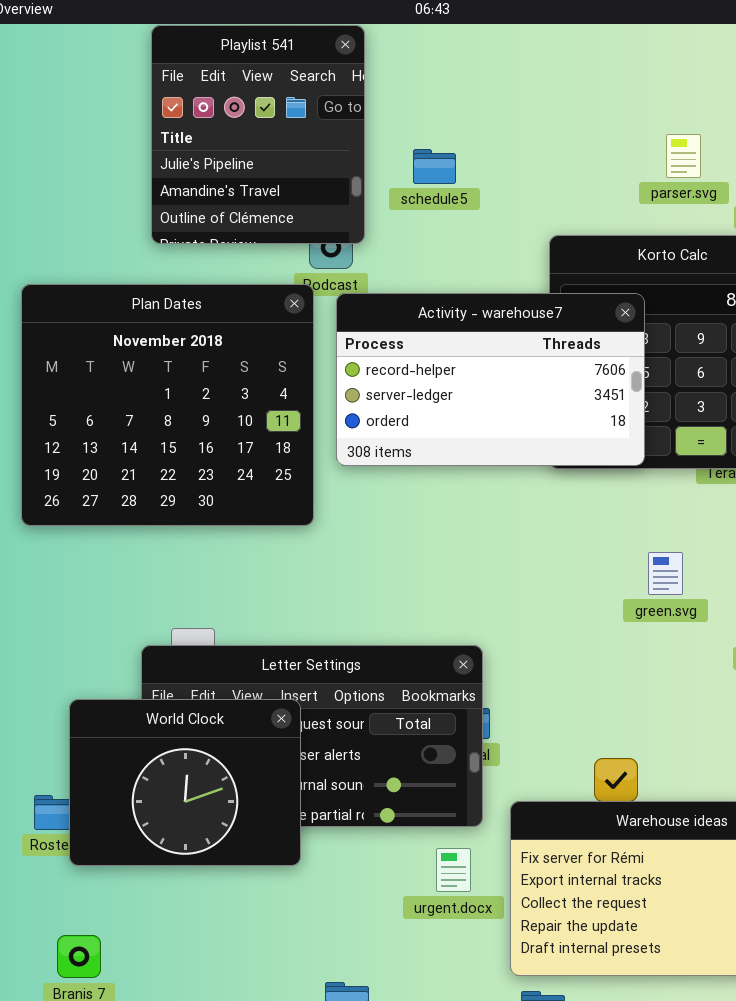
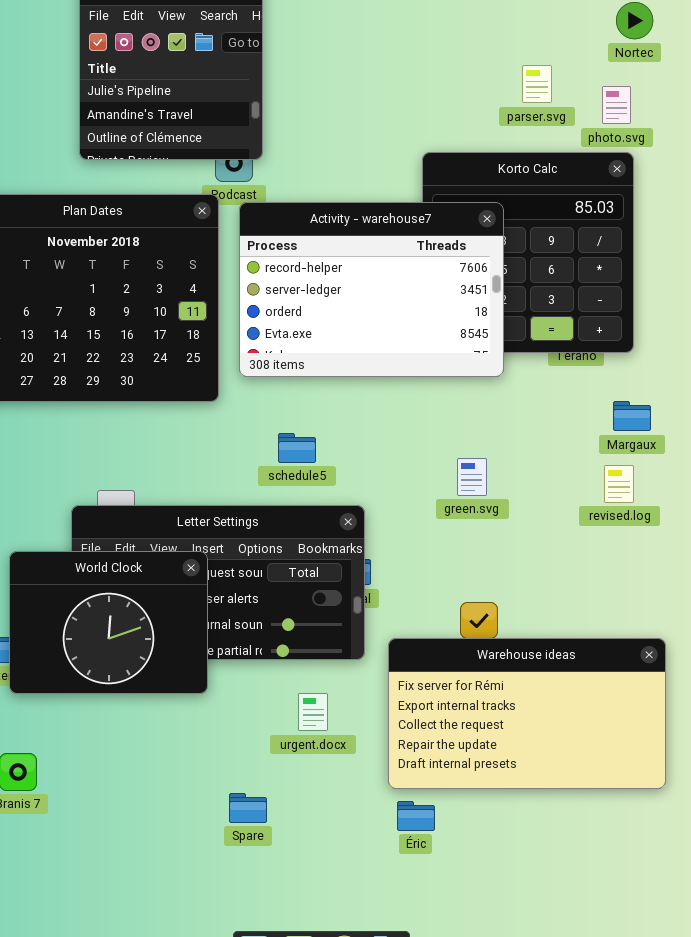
schedule5: [413,149,456,184] -> [278,433,316,463], moved
Activity - warehouse7: [336,293,645,466] -> [239,202,504,377], resized
green.svg: [648,552,683,595] -> [457,458,487,496], moved
urgent.docx: [436,848,471,892] -> [298,693,328,731], moved

